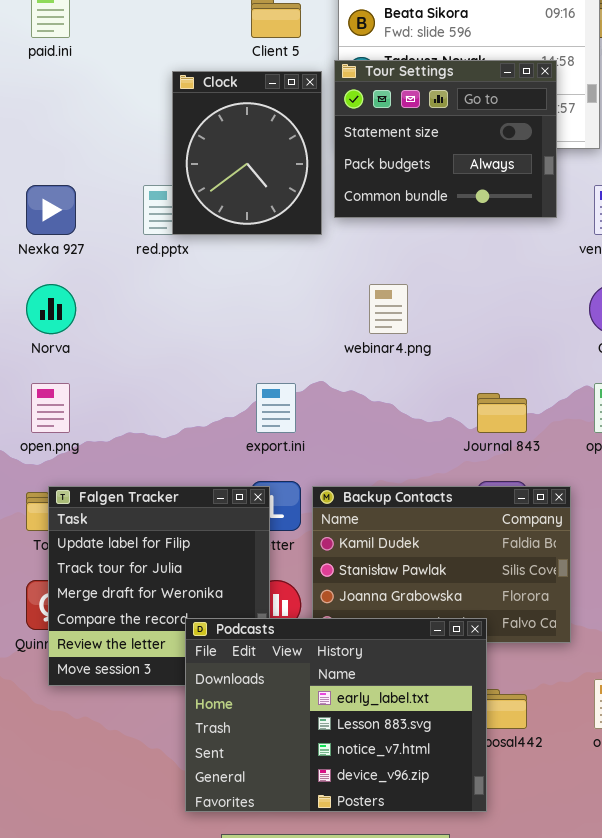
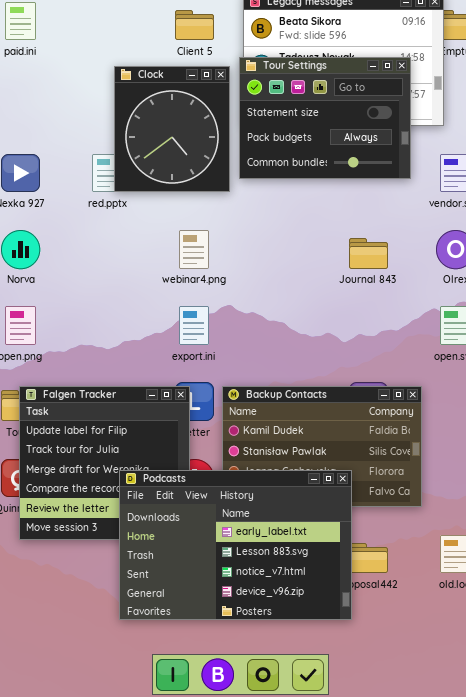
webinar4.png: [369,284,408,334] -> [179,230,209,269], moved
Journal 843: [477,393,527,433] -> [349,238,388,269], moved
Podcasts: [185,618,487,812] -> [119,470,352,620], moved

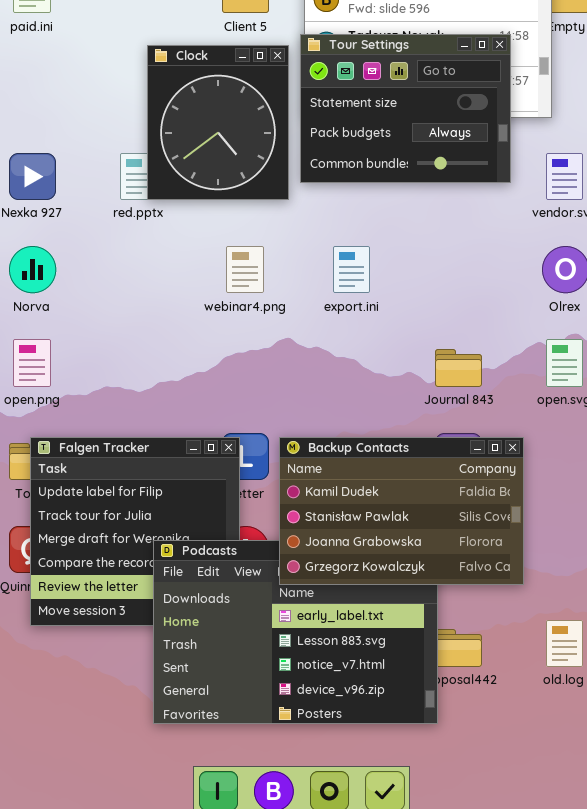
Journal 843: [349,238,388,269] -> [435,349,482,387], moved
export.ini: [179,306,209,345] -> [333,246,370,293], moved
Backup Contacts: [222,386,422,507] -> [279,437,524,585], raised

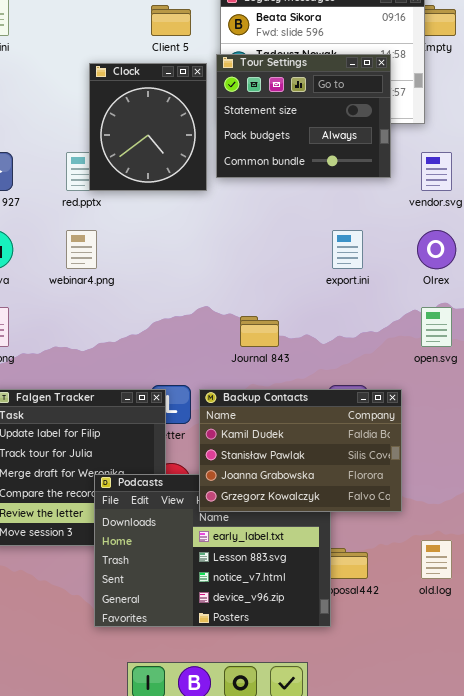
webinar4.png: [226,246,264,293] -> [66,230,97,269], moved
export.ini: [333,246,370,293] -> [332,230,363,269], moved
Journal 843: [435,349,482,387] -> [240,316,279,347], moved

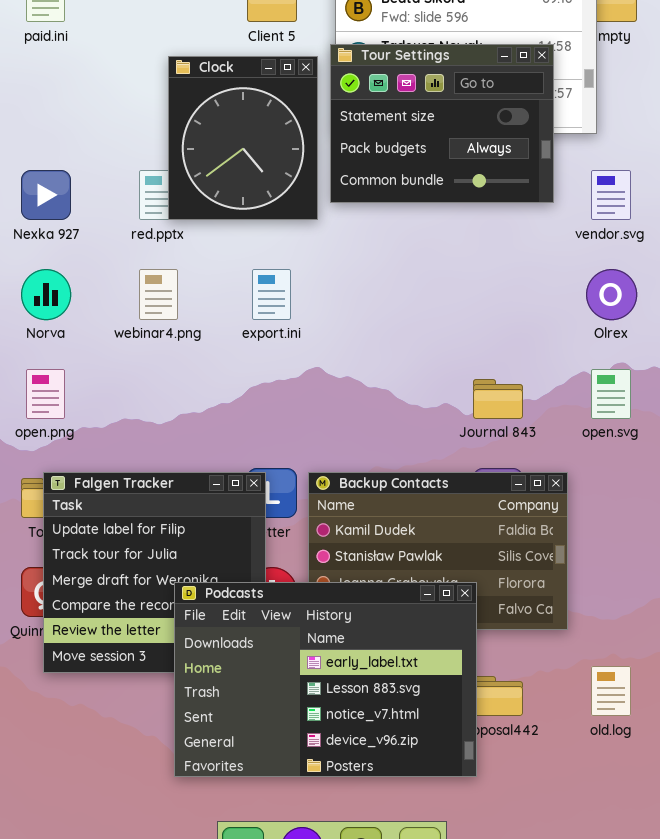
export.ini: [332,230,363,269] -> [252,269,291,320], moved
Journal 843: [240,316,279,347] -> [473,379,523,419], moved
Podcasts: [94,474,331,627] -> [174,582,477,777], raised

